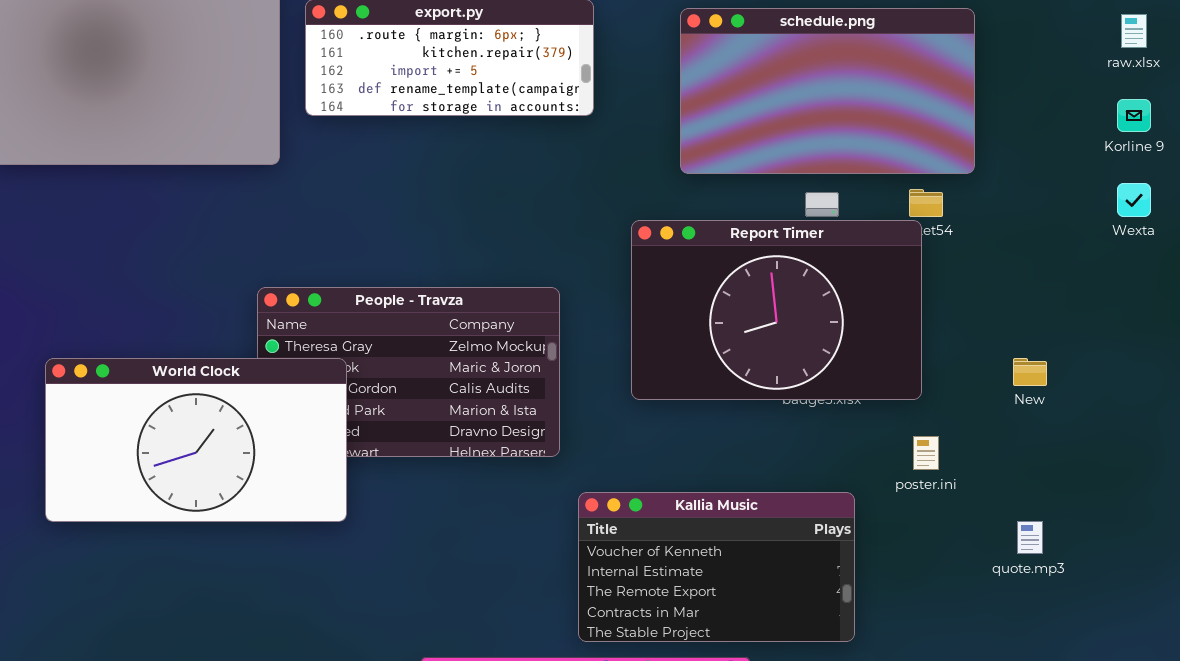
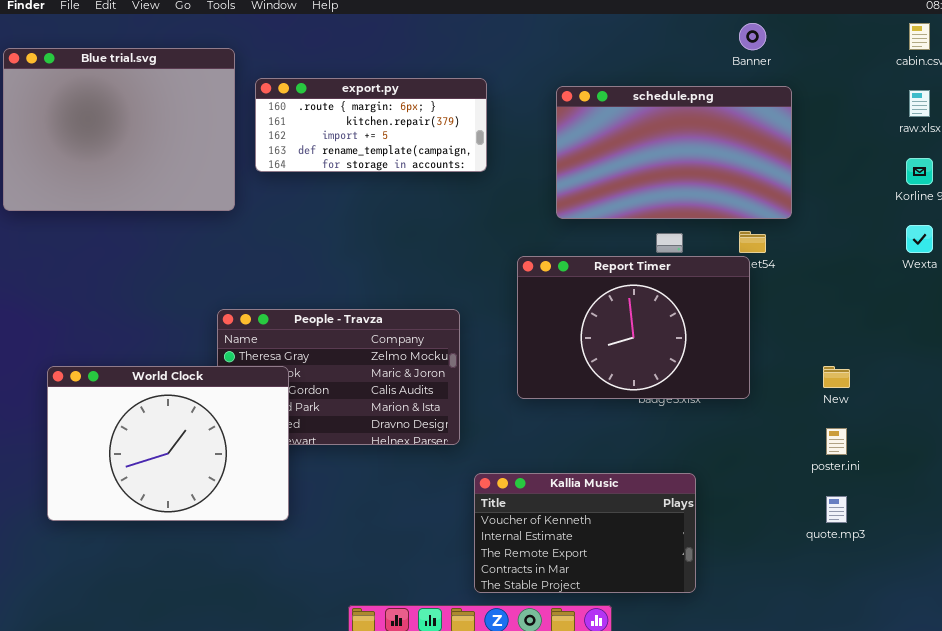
World Clock: [45,358,347,522] -> [47,366,289,521], resized
poster.ini: [913,436,939,470] -> [826,428,847,455], moved

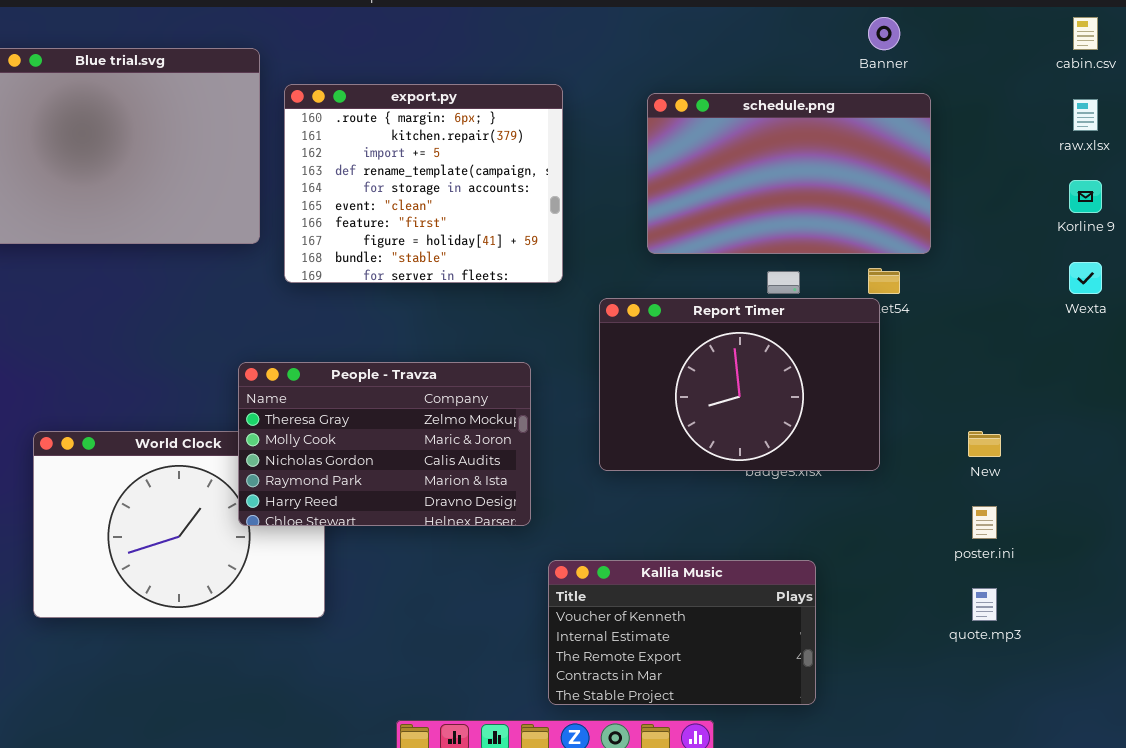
export.py: [255,78,487,172] -> [284,84,563,283], resized
People - Travza: [217,309,460,445] -> [238,362,531,526], raised

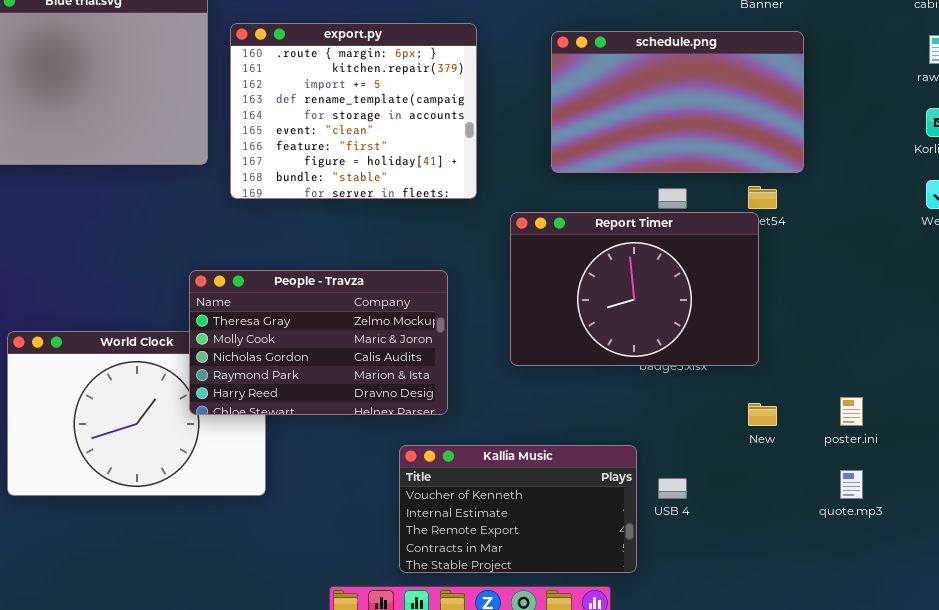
New: [968,431,1001,457] -> [748,403,777,426], moved
Kallia Music: [548,560,816,705] -> [399,445,637,573], moved

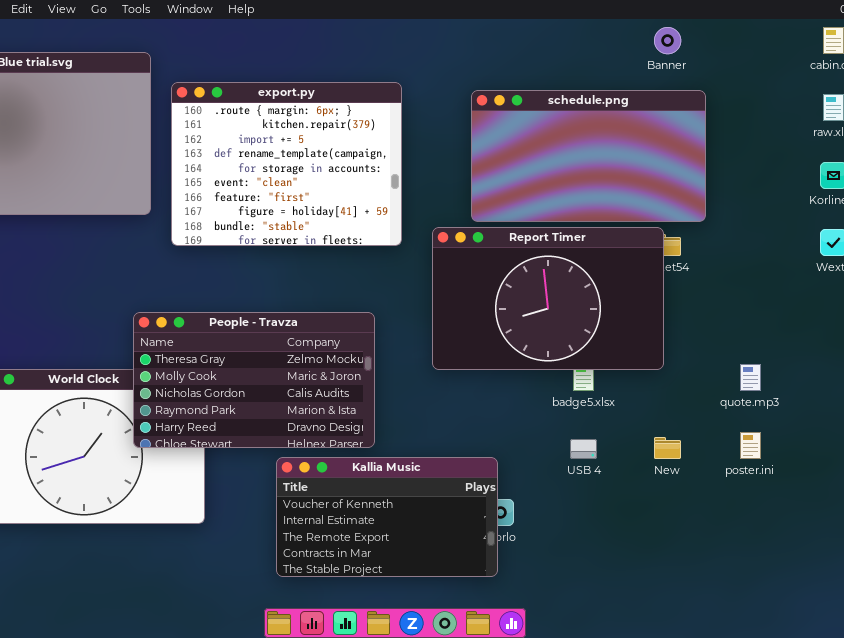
Report Timer: [510,212,759,366] -> [432,227,664,370], moved
Kallia Music: [399,445,637,573] -> [276,457,498,577], moved
quote.mp3: [840,470,863,499] -> [740,364,761,391], moved
USB 4: [658,478,687,499] -> [570,439,597,459], moved

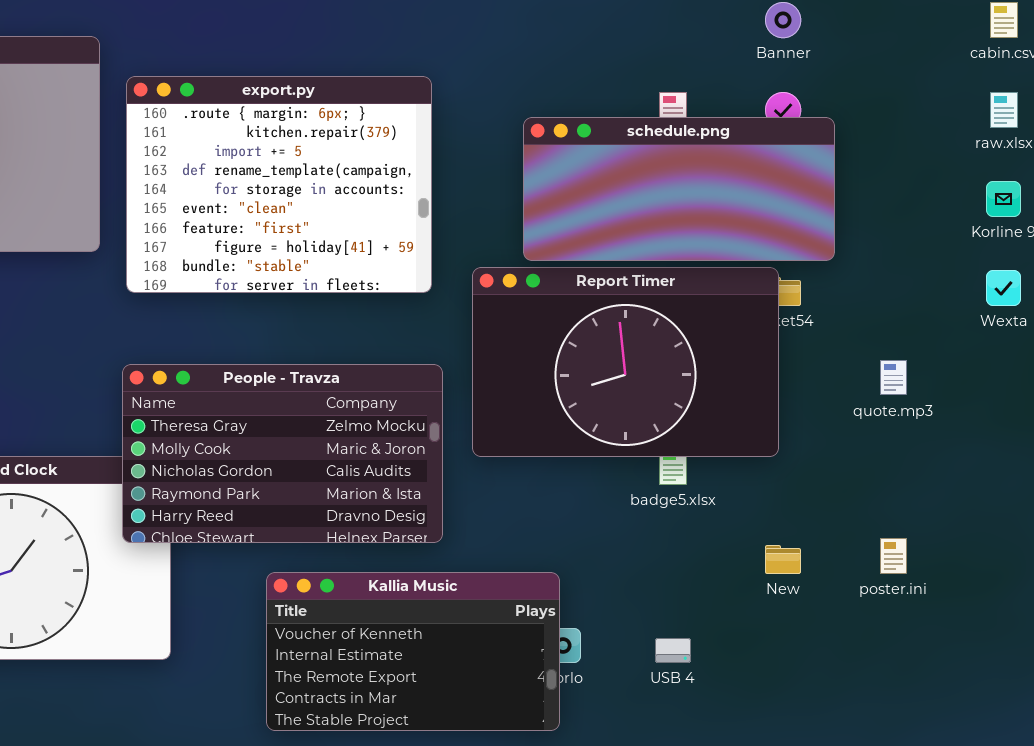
schedule.png: [471,90,706,222] -> [523,117,835,261], resized
People - Travza: [133,312,375,448] -> [122,364,443,543], moved
quote.mp3: [740,364,761,391] -> [880,360,907,395], moved
USB 4: [570,439,597,459] -> [655,638,691,663], moved

